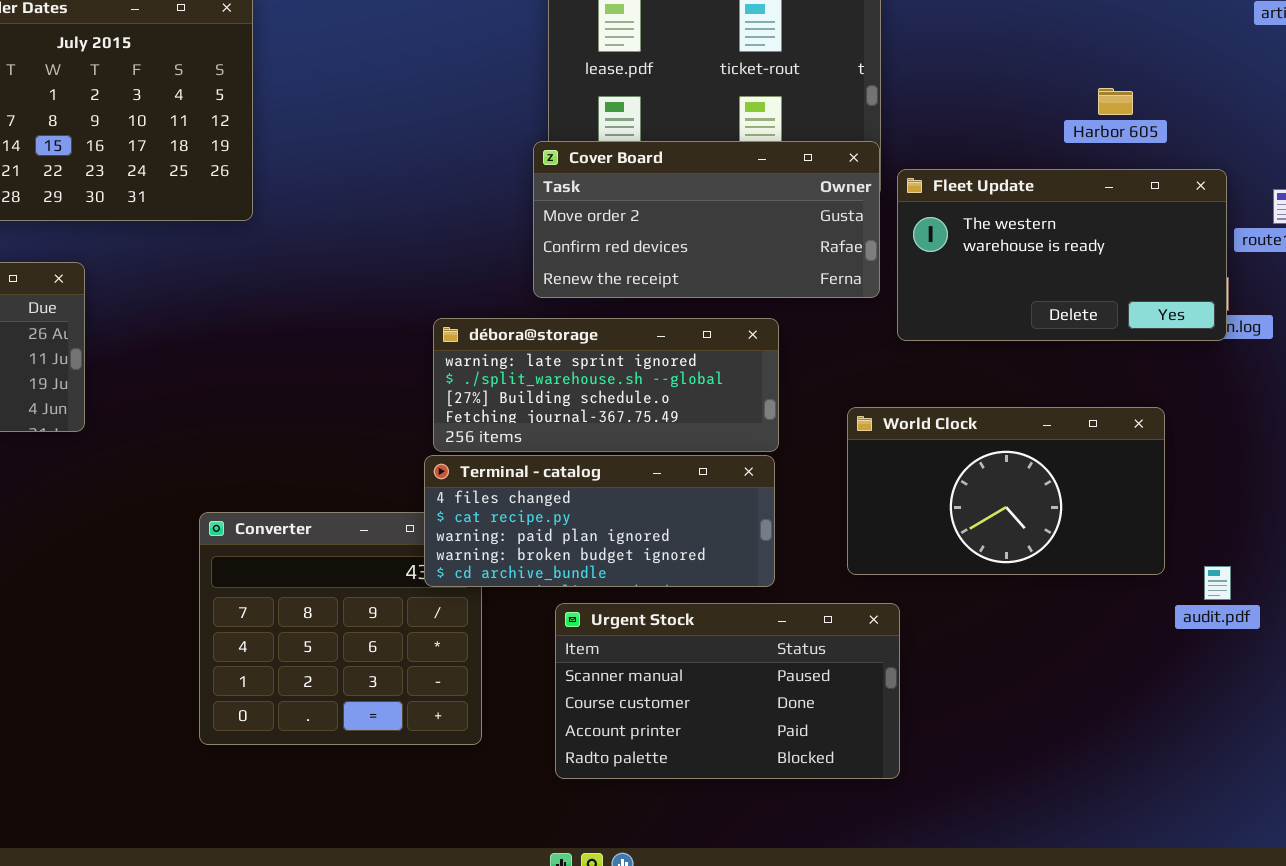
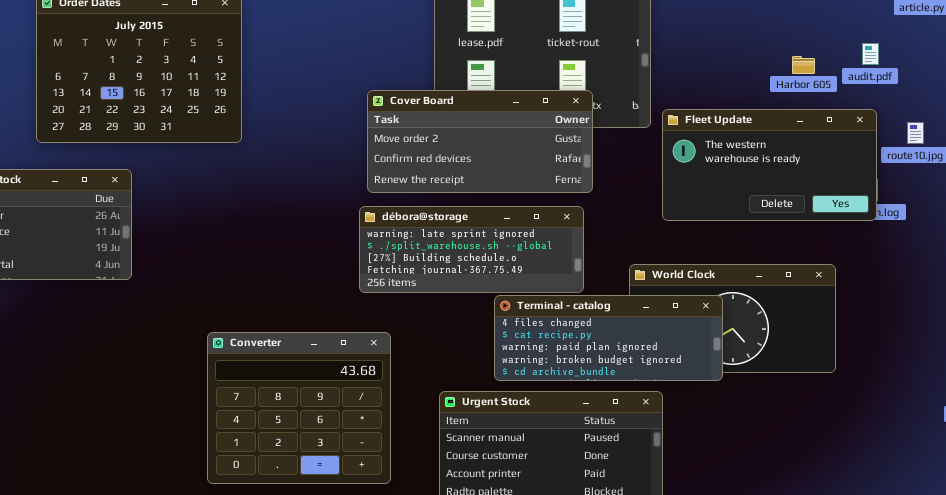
Cover Board: [533,141,880,298] -> [367,90,593,193], moved
Terminal - catalog: [424,455,775,587] -> [494,295,723,381], moved
audit.pdf: [1204,566,1231,600] -> [862,43,879,65], moved

